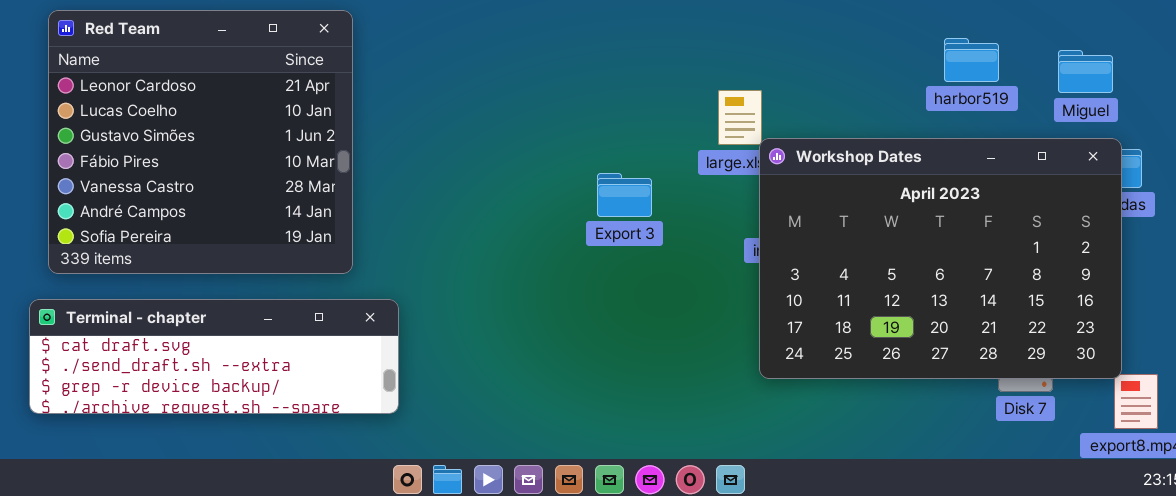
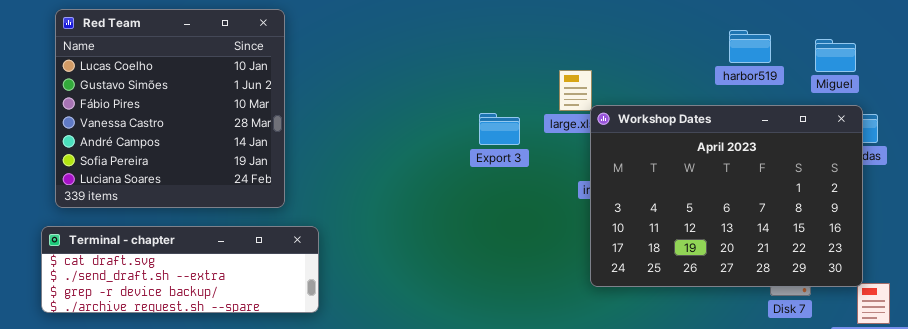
Red Team: [48,10,353,274] -> [55,9,285,208], scrolled down 1 row
Export 3: [597,173,652,217] -> [479,113,520,145], moved

